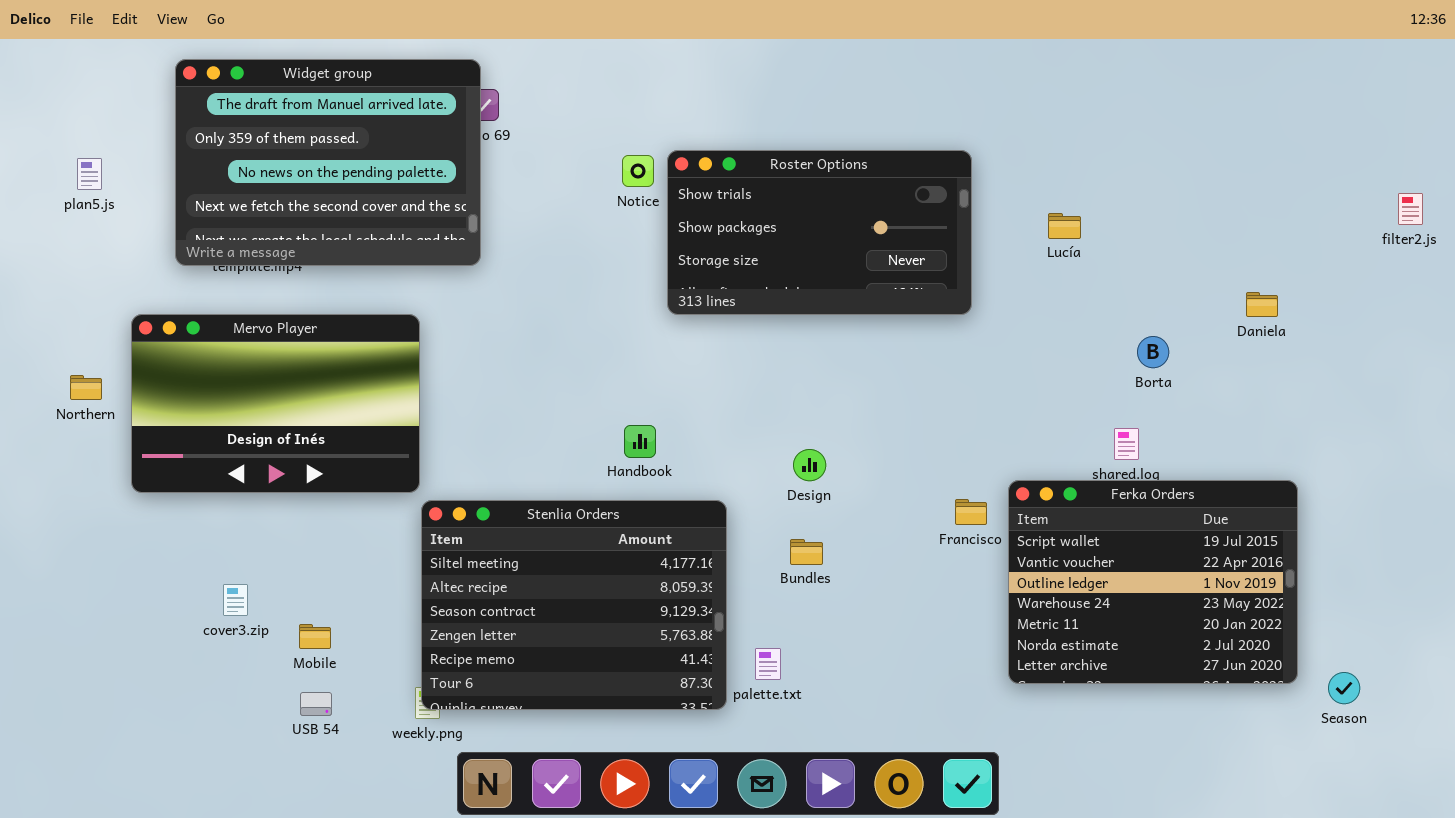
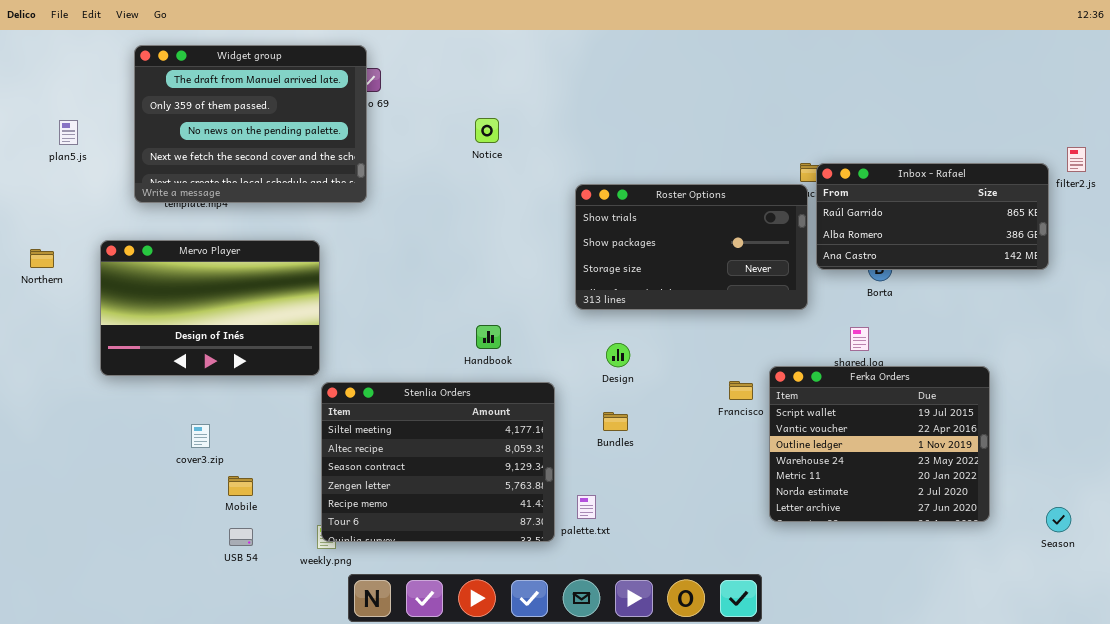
Roster Options: [667,150,972,315] -> [575,184,808,310], moved
Inbox - Rafael: none -> [816,163,1049,270], opened
Northern: [70,375,102,400] -> [30,249,54,268], moved
cover3.zip: [223,584,248,616] -> [191,424,210,448], moved
Season: [1328,672,1360,704] -> [1046,507,1071,532], moved

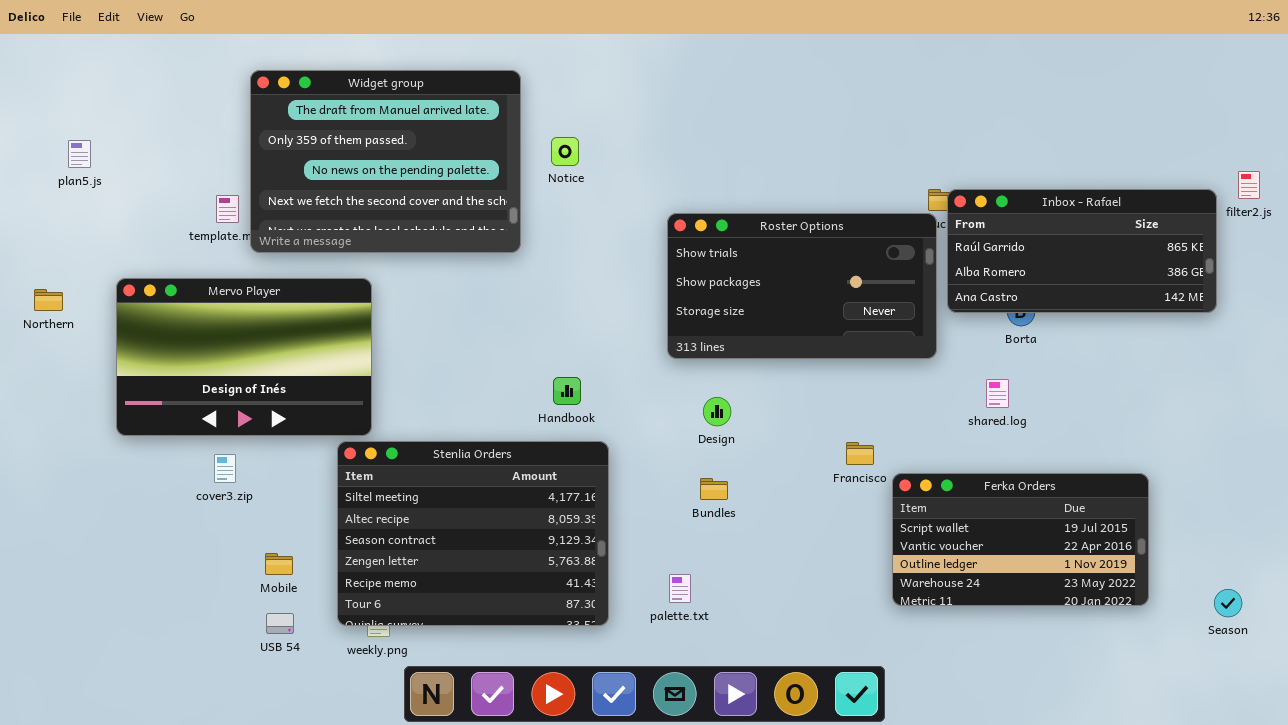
Widget group: [134,45,367,203] -> [250,70,521,253], moved
Ferka Orders: [769,366,990,522] -> [892,473,1149,606], resized
Stenlia Orders: [321,382,555,542] -> [337,441,609,626], moved
cover3.zip: [191,424,210,448] -> [214,454,236,483], moved

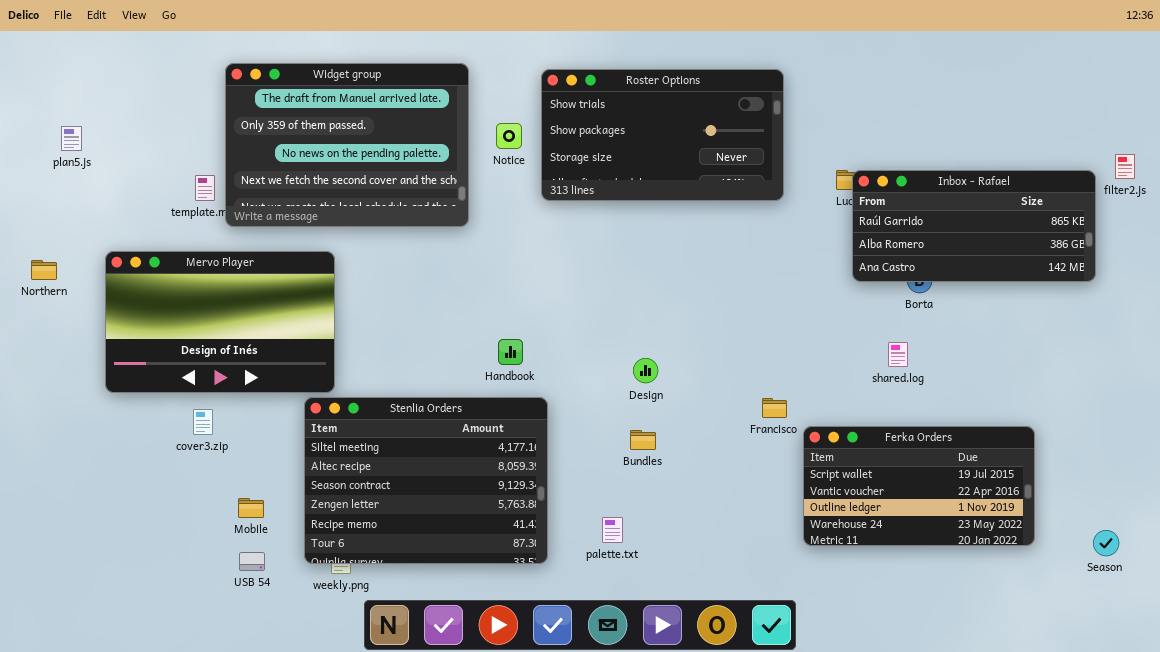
Roster Options: [667,213,937,359] -> [541,69,784,201], moved

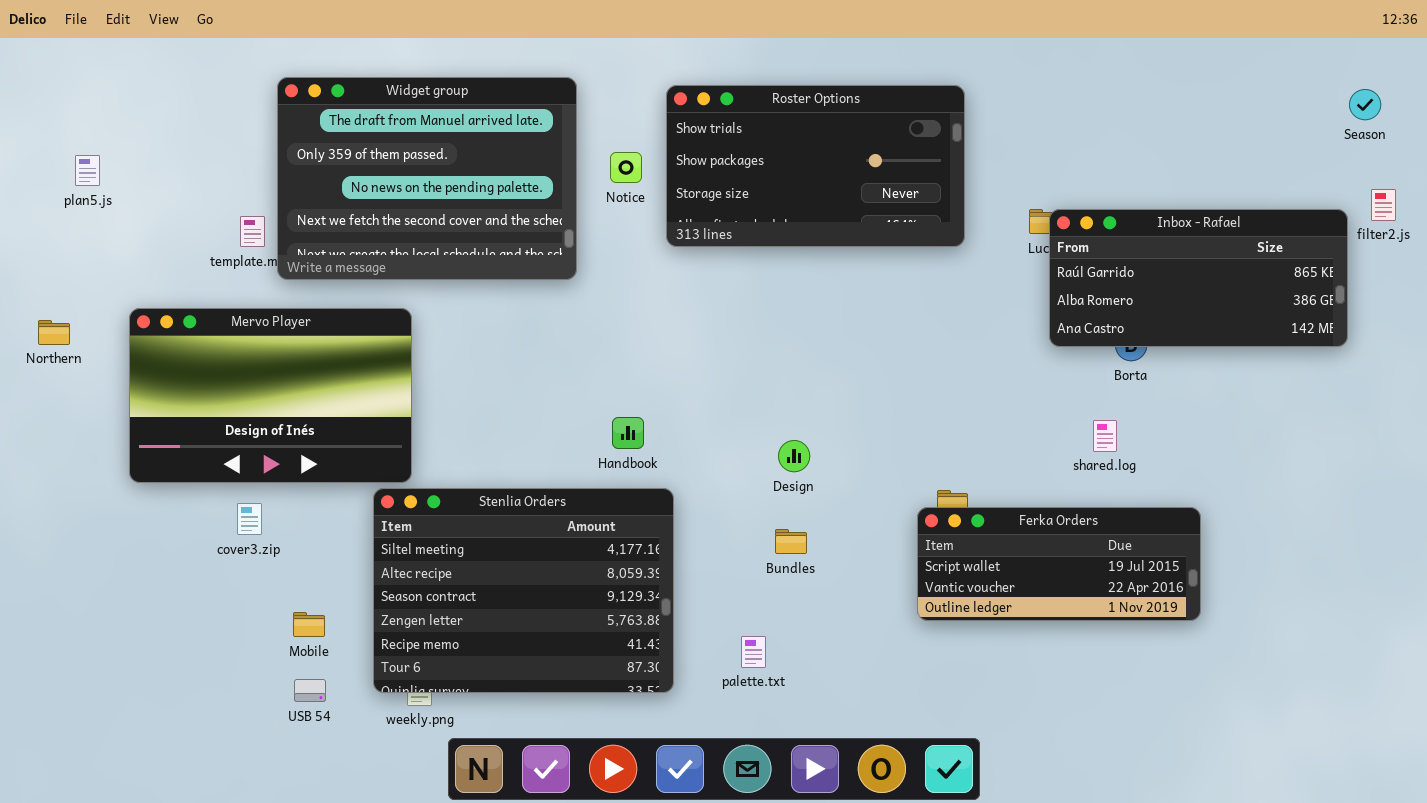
Ferka Orders: [803,426,1035,546] -> [917,507,1201,621], moved, resized
Season: [1093,530,1119,556] -> [1349,89,1381,120], moved

